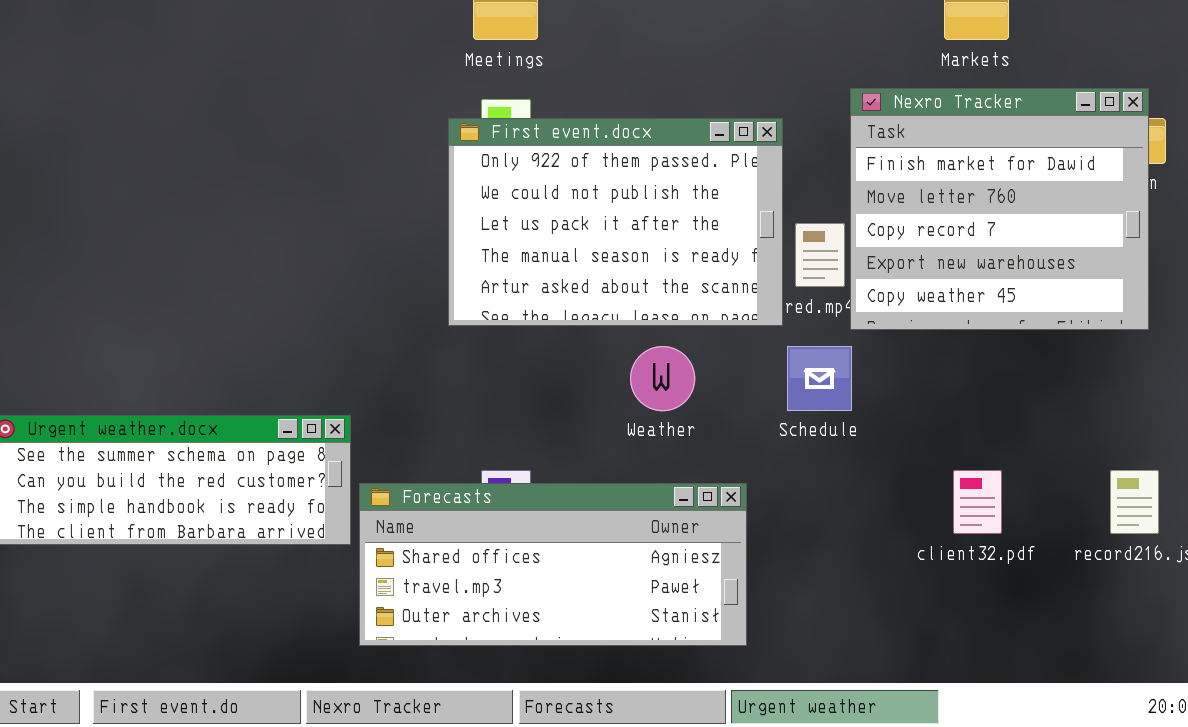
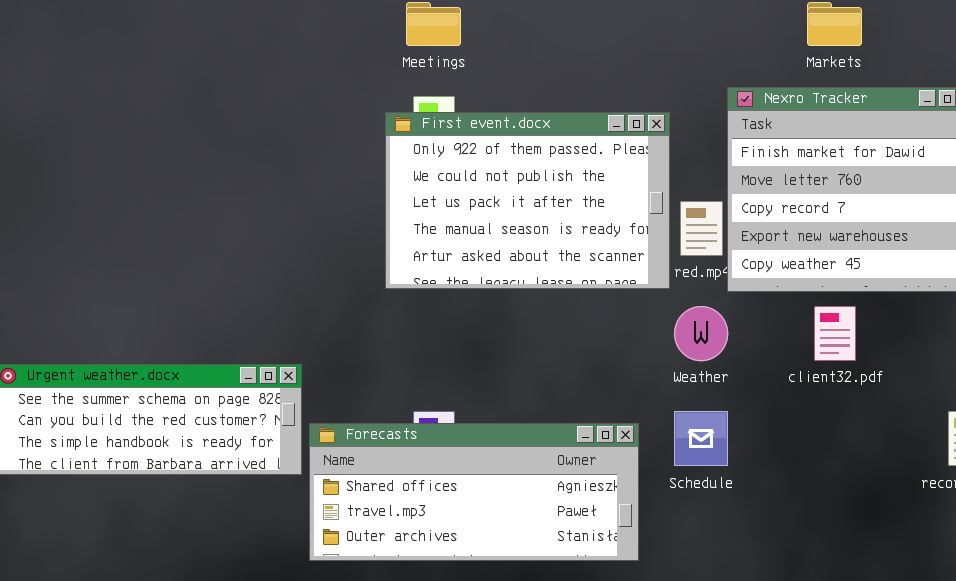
Weather: [630,346,695,411] -> [674,306,728,361], moved
Schedule: [787,346,852,411] -> [674,411,728,466], moved
client32.pdf: [953,470,1002,534] -> [814,306,856,361], moved

